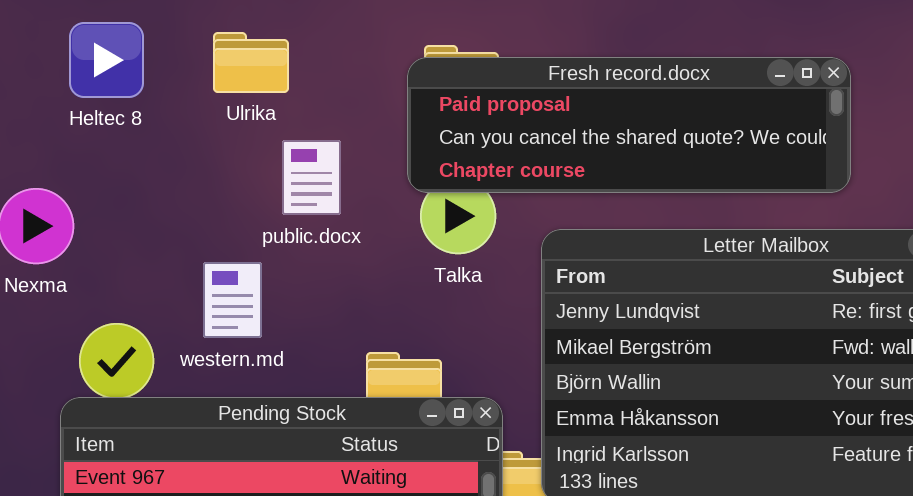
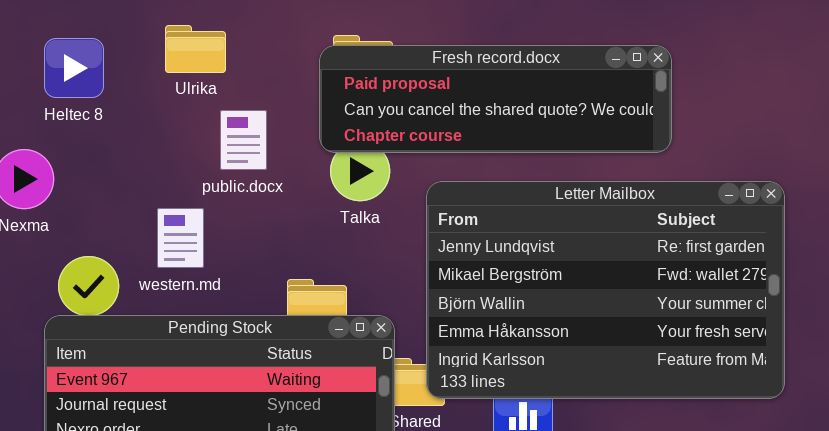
Heltec 8: [69,22,144,98] -> [44,38,104,98], moved

